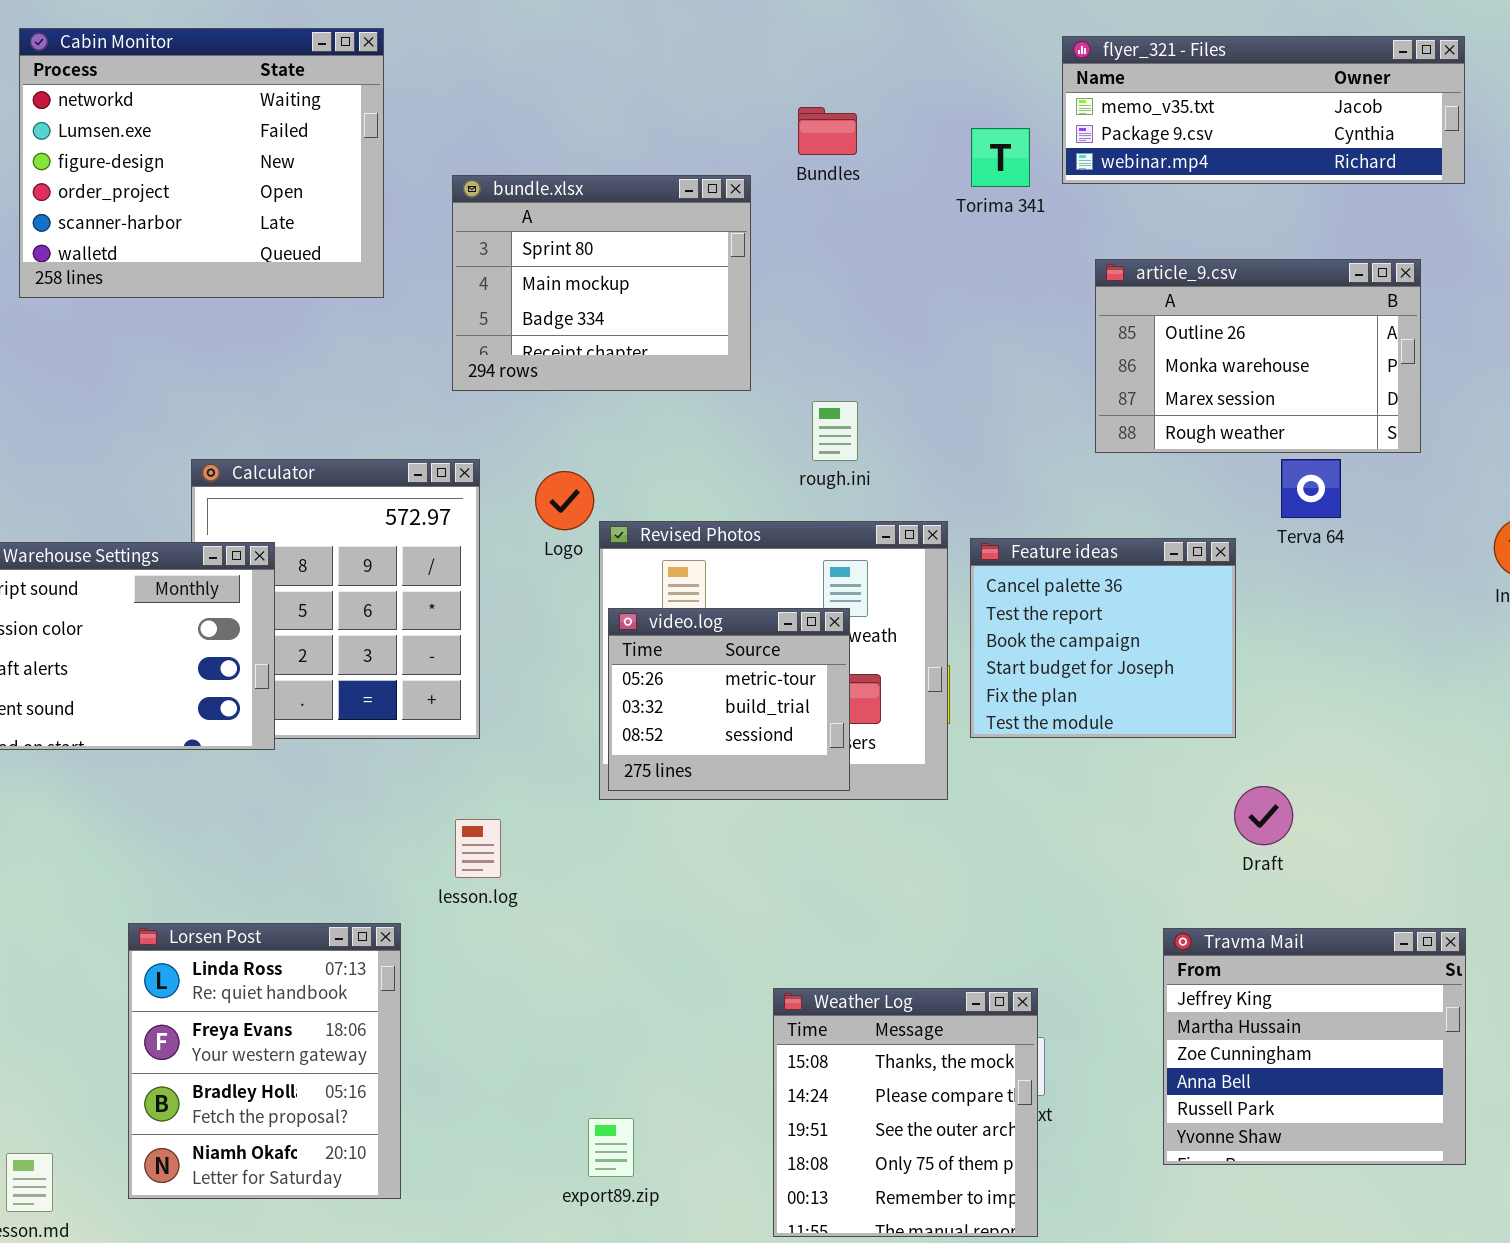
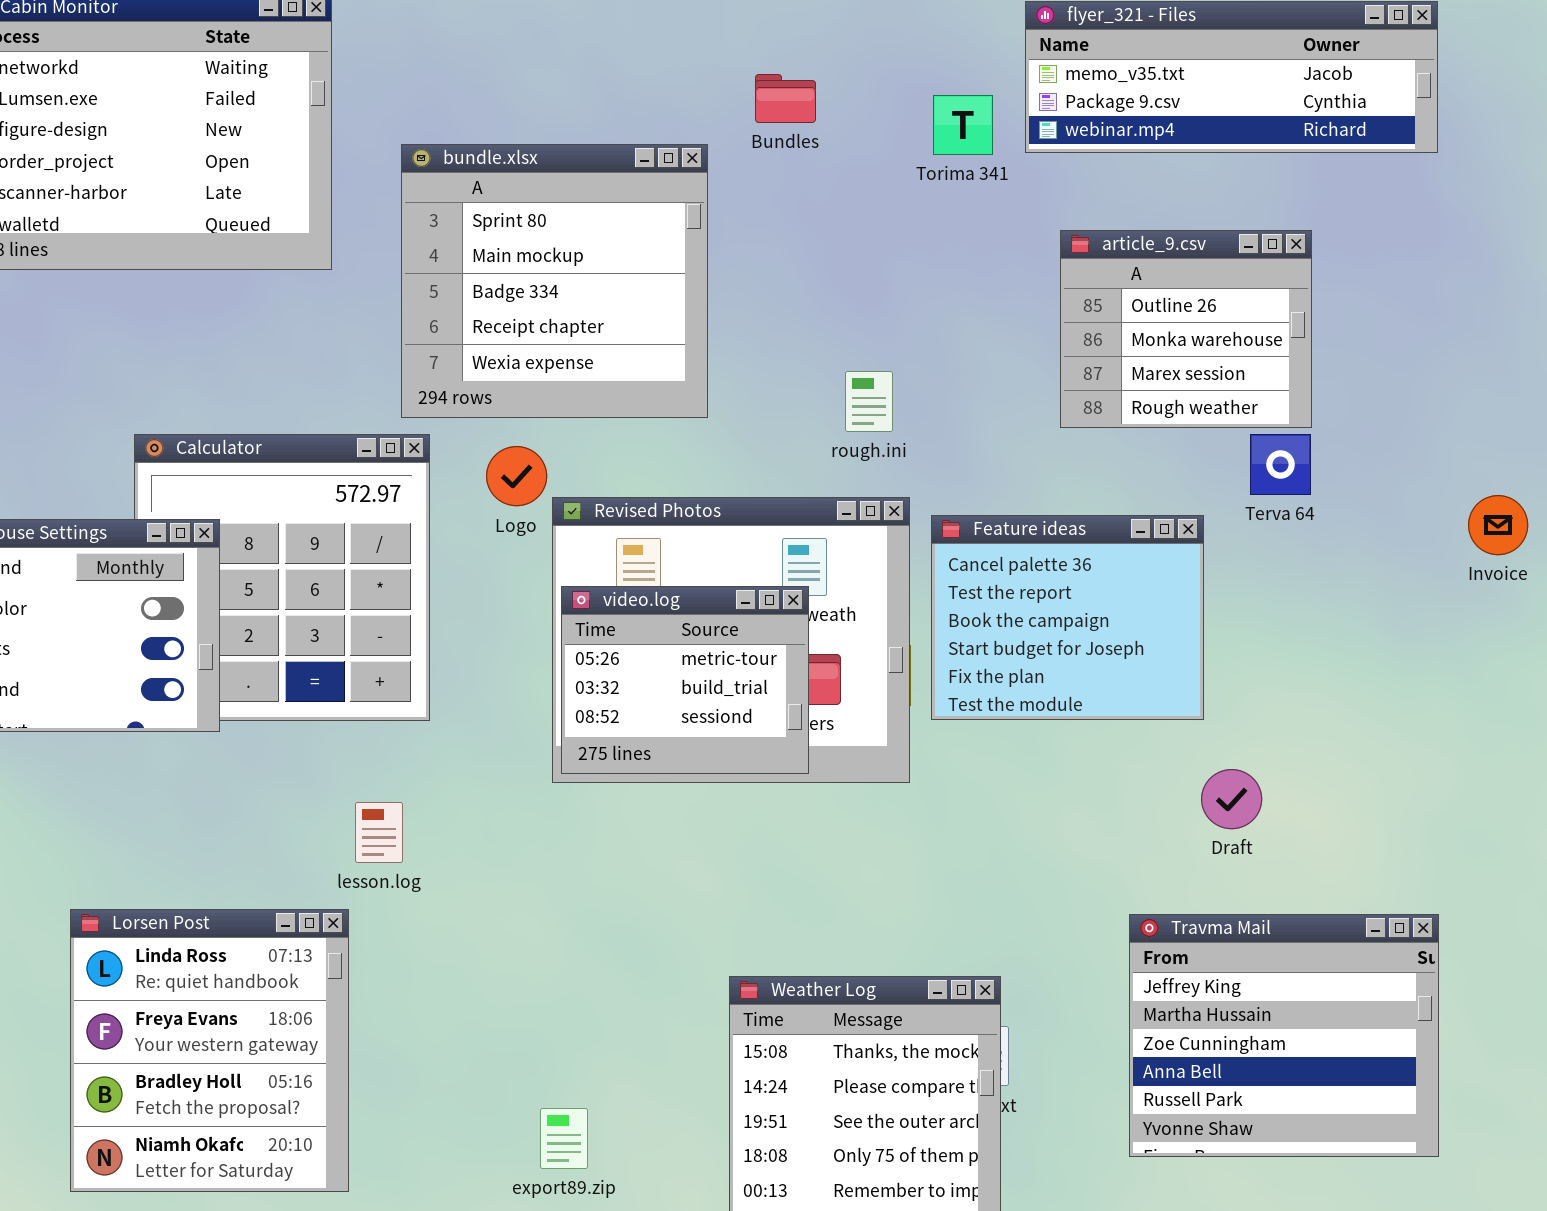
bundle.xlsx: [452,175,751,391] -> [401,144,708,418], resized
article_9.csv: [1095,259,1421,453] -> [1060,230,1312,428], resized
rough.ini: [812,401,858,461] -> [845,371,893,432], moved
lesson.log: [455,819,501,878] -> [355,802,403,863], moved

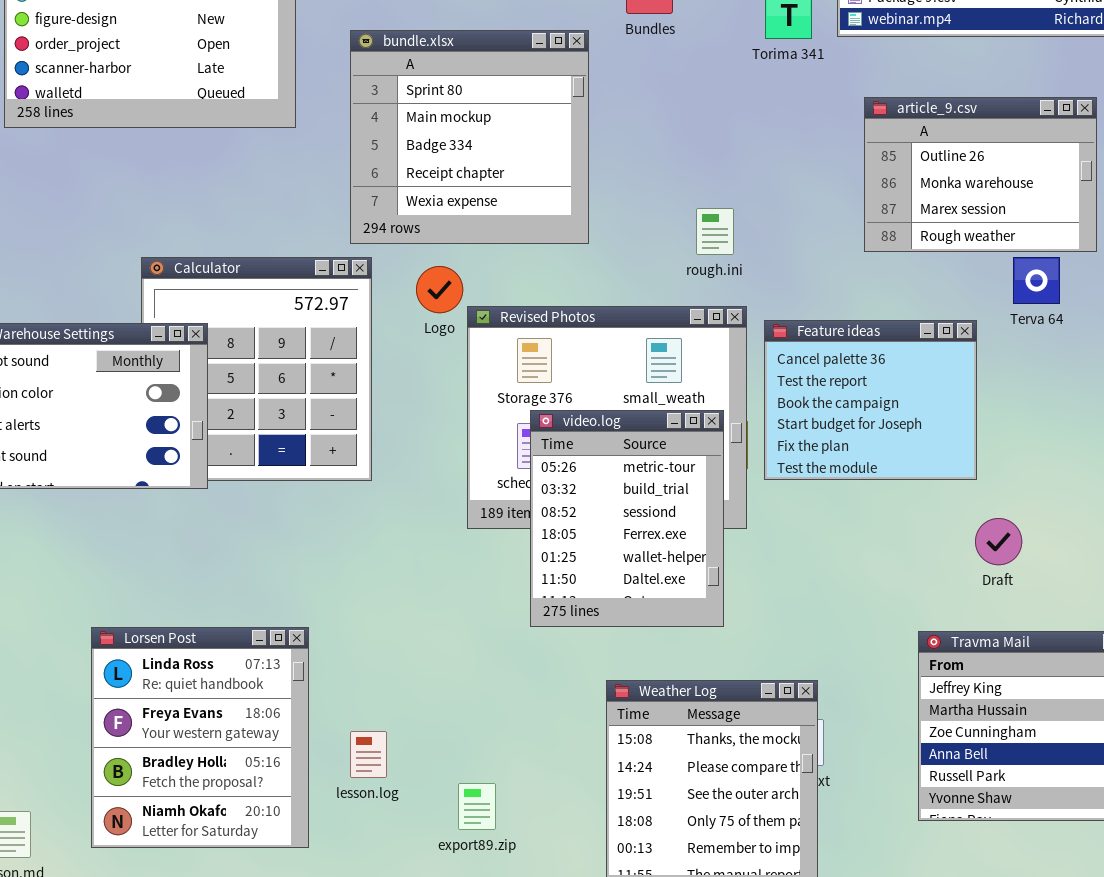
article_9.csv: [1060,230,1312,428] -> [864,97,1097,252], resized
video.log: [561,586,809,774] -> [530,410,724,627], moved, resized
lesson.log: [355,802,403,863] -> [350,731,387,778], moved

